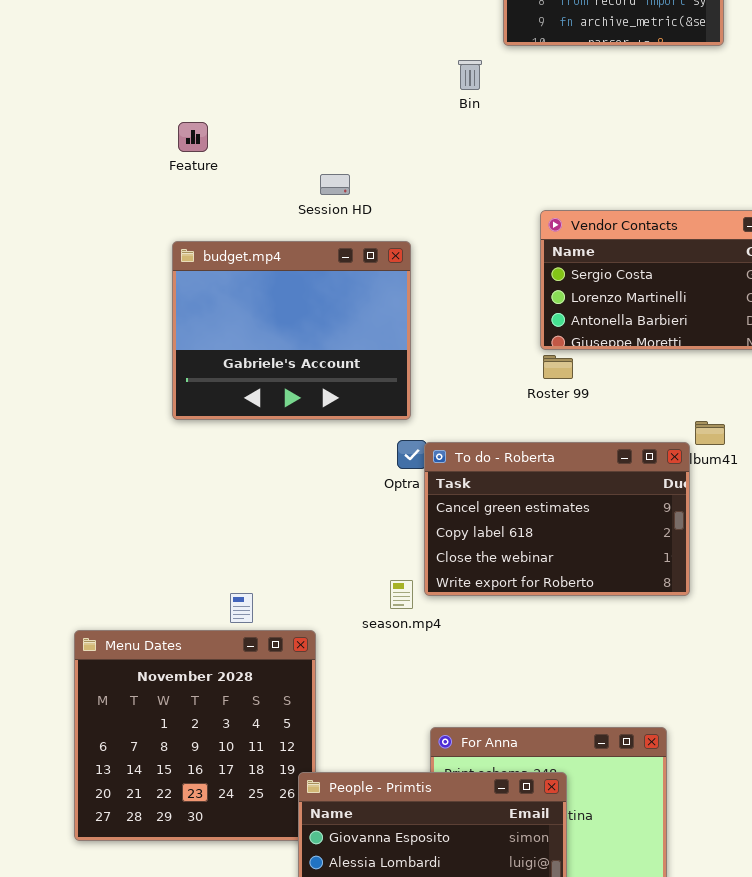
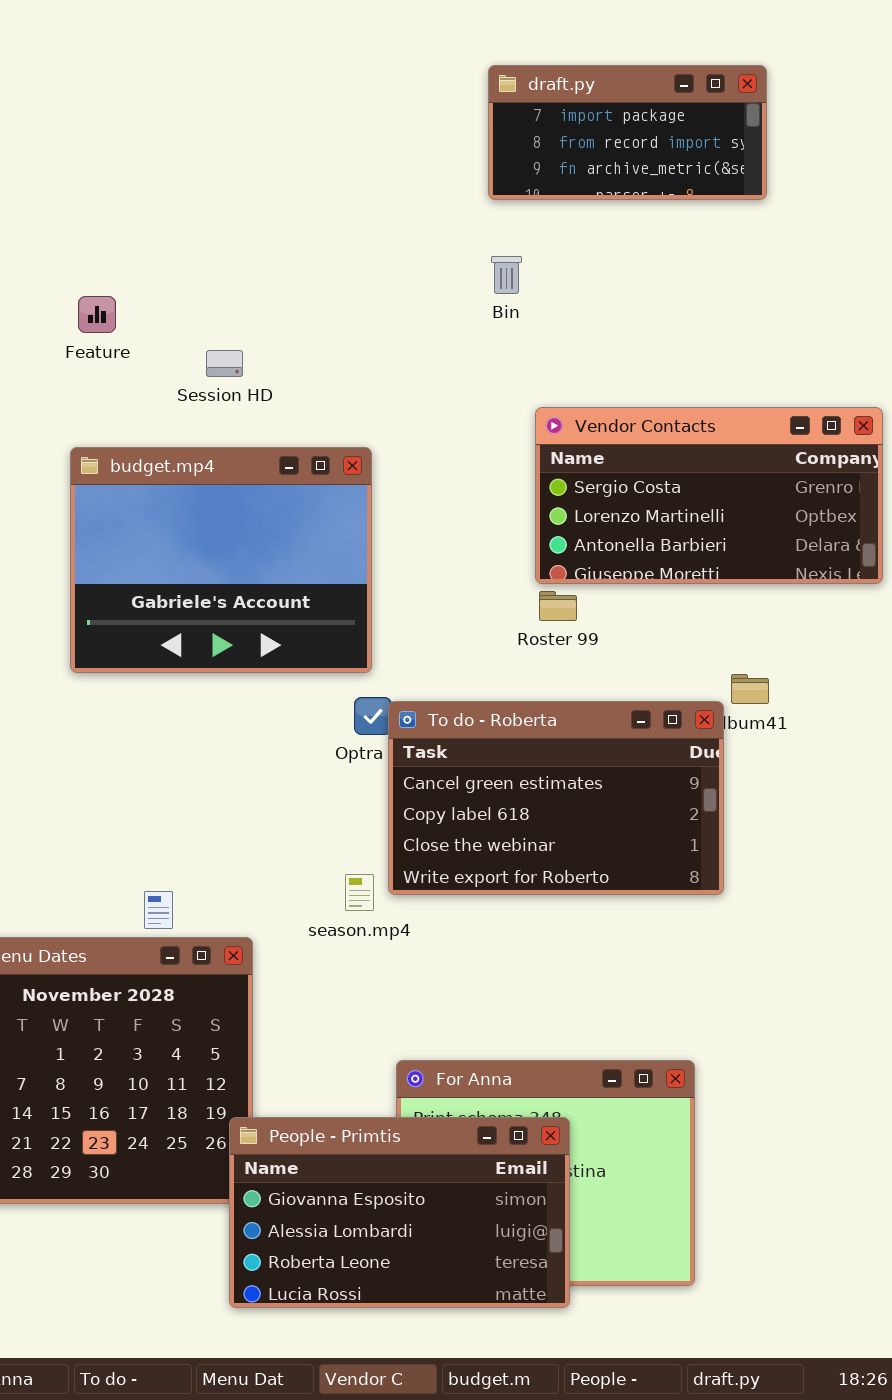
Bin: [458,60,482,90] -> [491,256,522,294], moved
Session HD: [320,174,350,195] -> [206,350,243,377], moved

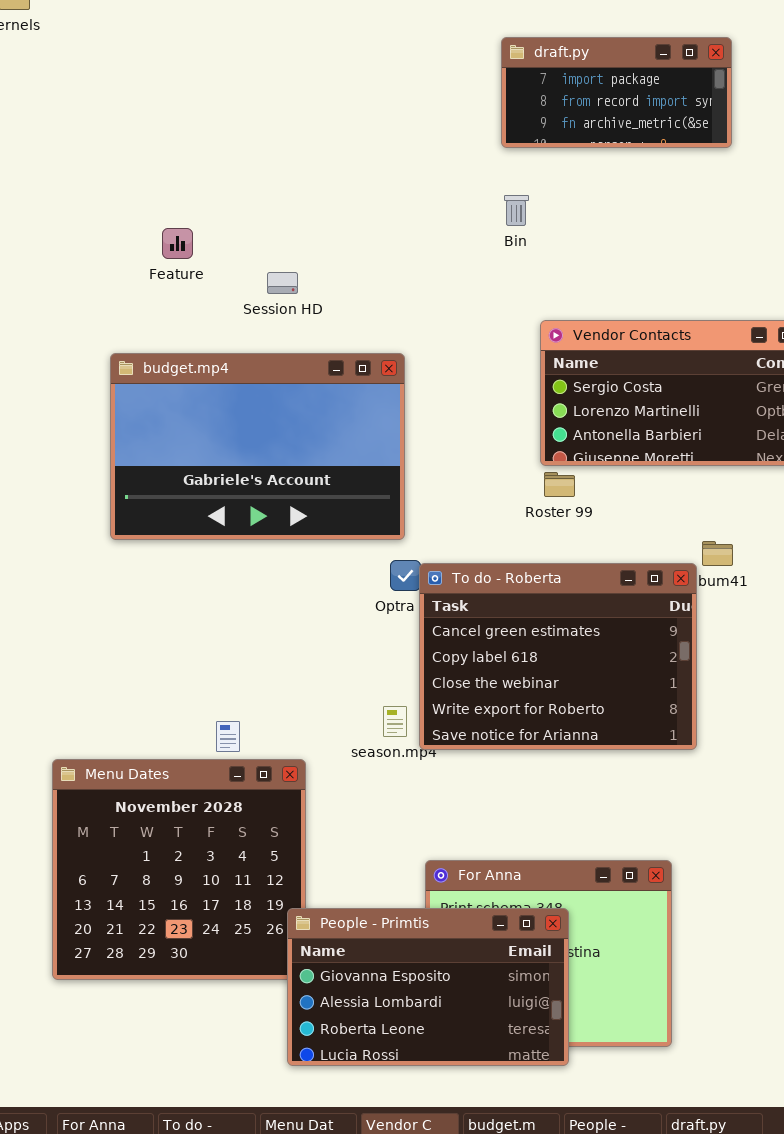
budget.mp4: [70,447,372,673] -> [110,353,405,540], resized
To do - Roberta: [388,701,724,895] -> [419,563,697,750], resized

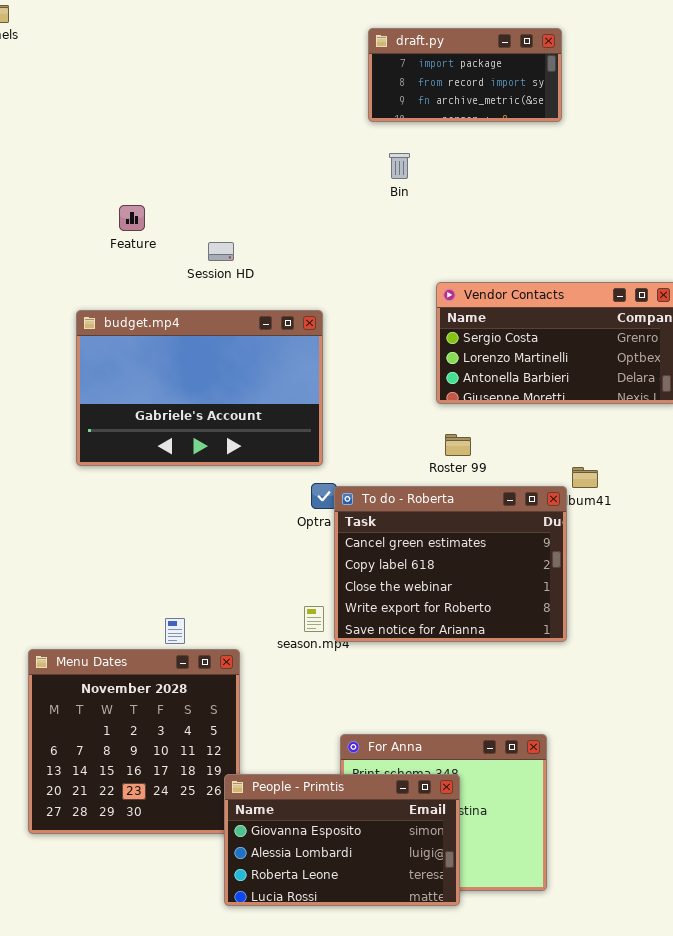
draft.py: [501,37,732,148] -> [368,28,562,122], moved
Bin: [504,195,529,226] -> [389,153,410,179], moved
Roster 99: [544,472,575,497] -> [445,434,471,456], moved

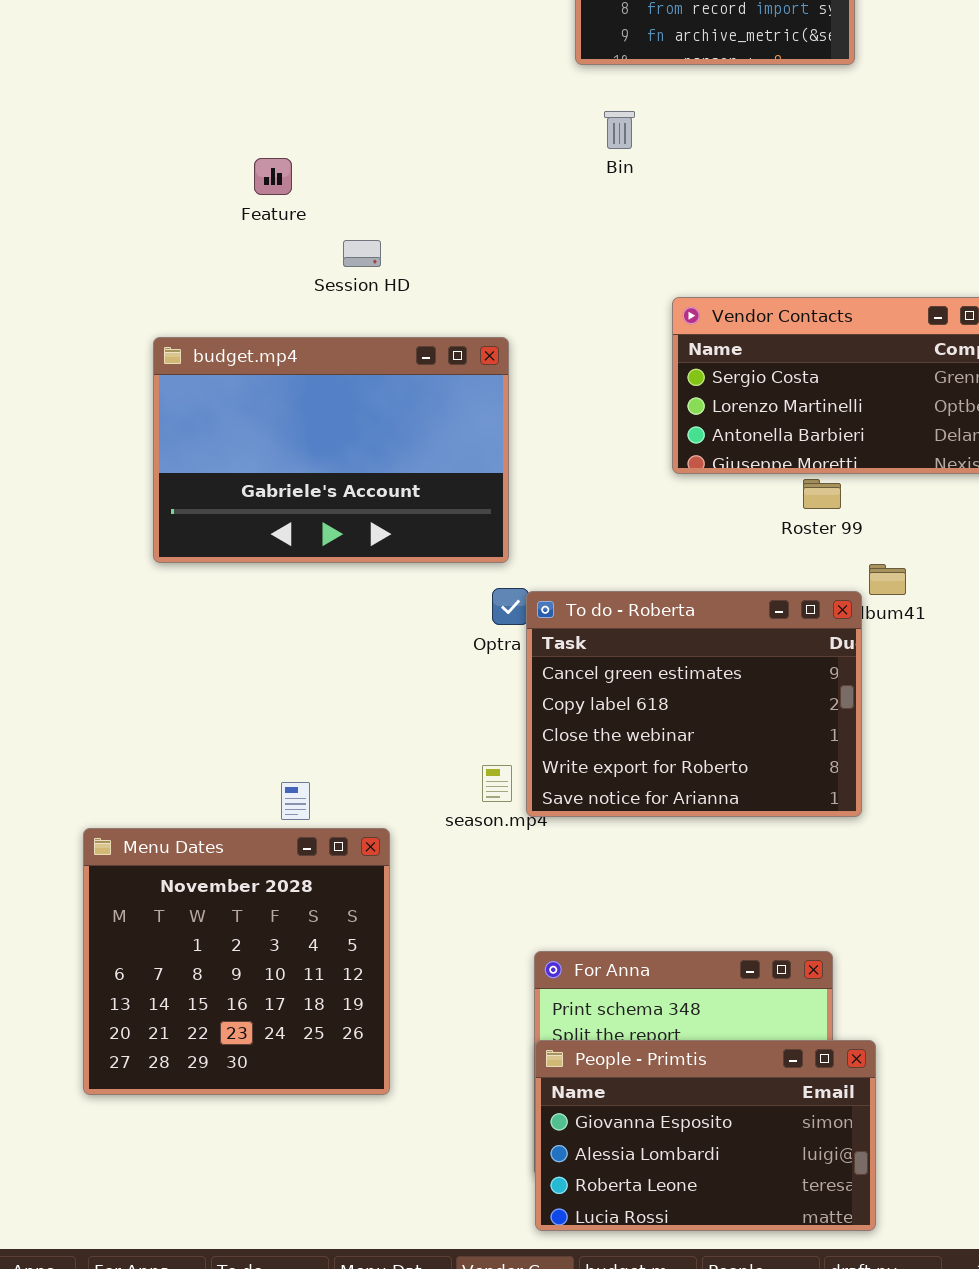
Feature: [119,205,145,231] -> [254,158,292,195], moved
Roster 99: [445,434,471,456] -> [803,479,841,509], moved
People - Primtis: [224,774,460,906] -> [535,1040,876,1231], moved

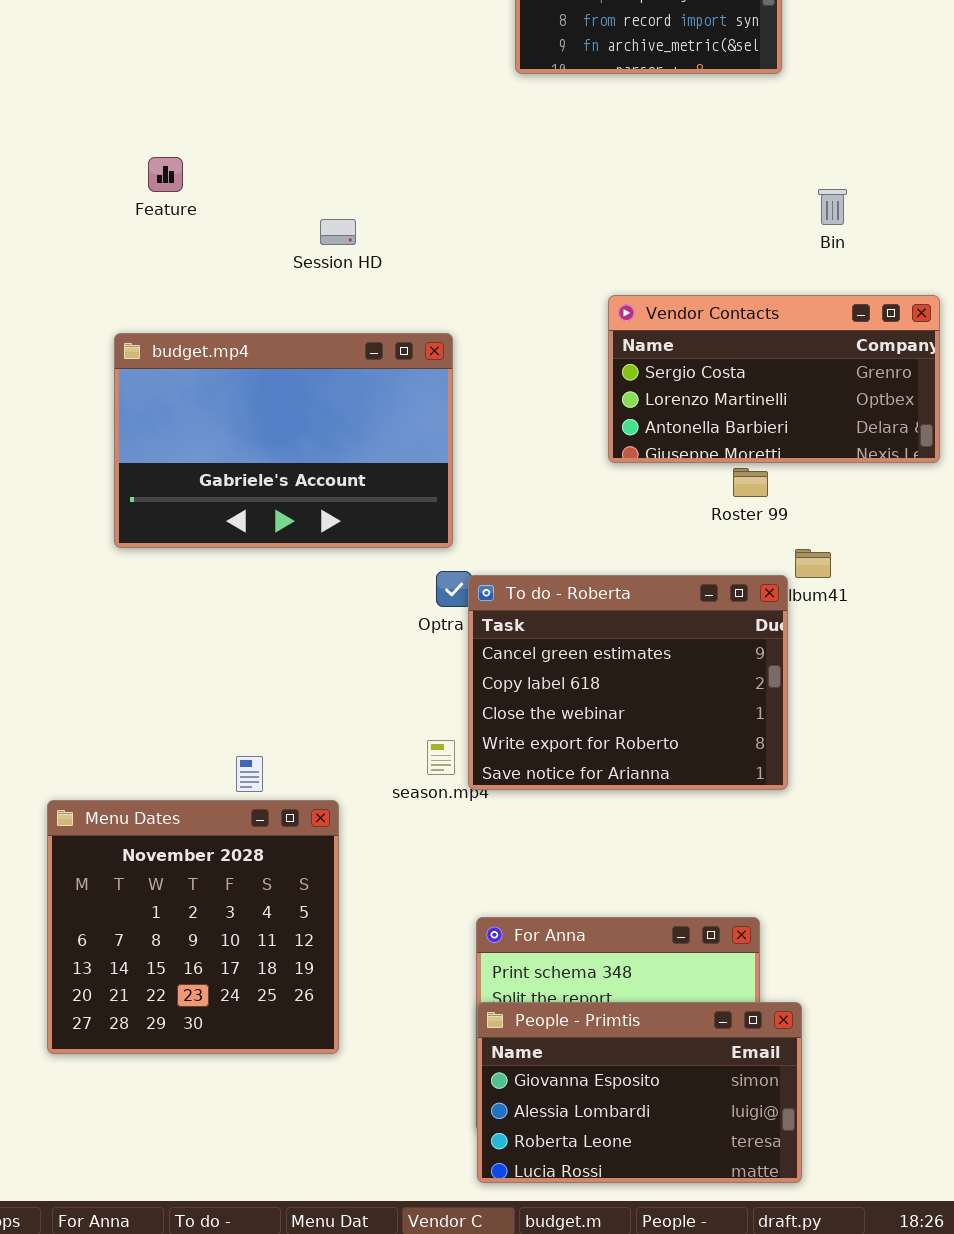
Bin: [604,111,635,149] -> [818,189,847,225], moved
Feature: [254,158,292,195] -> [148,157,183,192], moved
Session HD: [343,240,381,267] -> [320,219,356,245], moved

